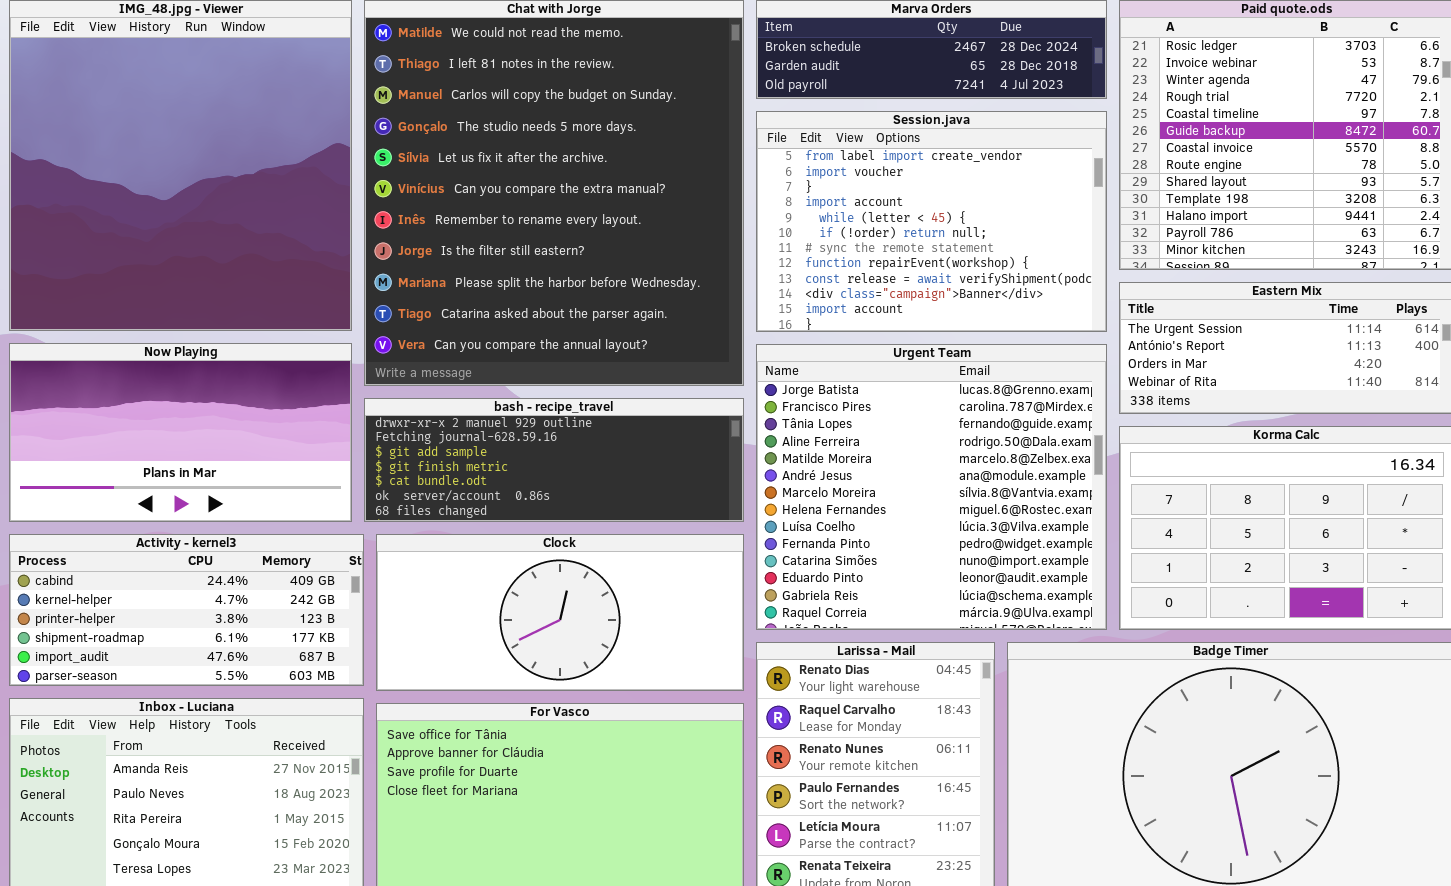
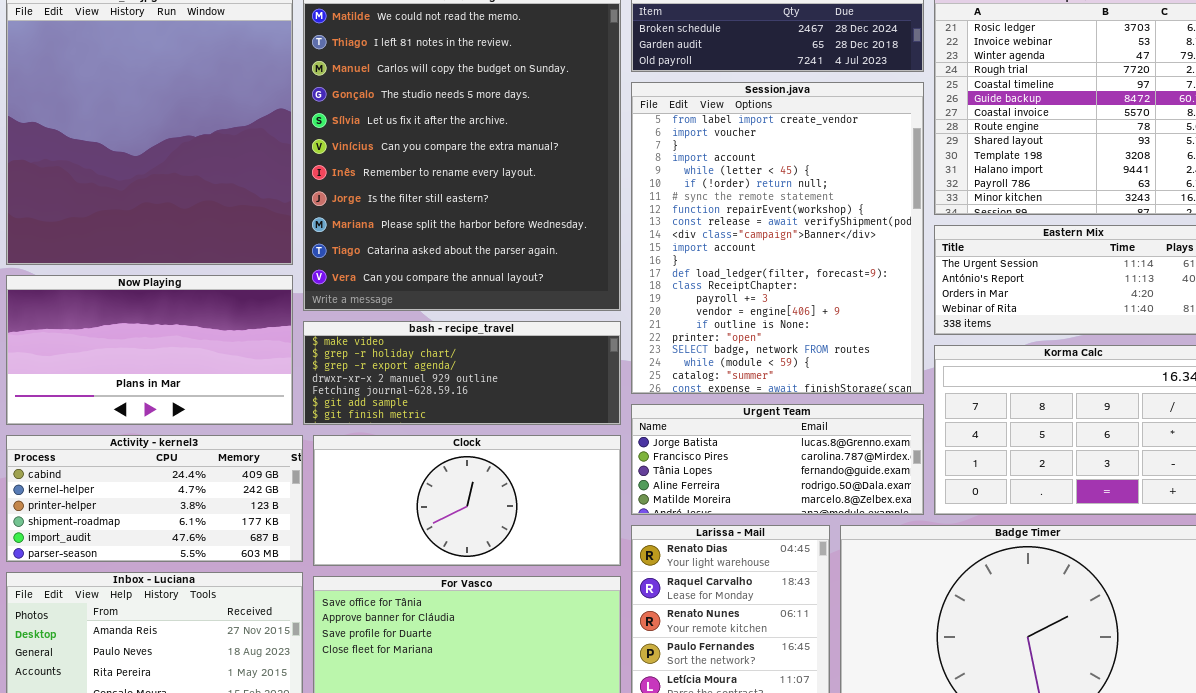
Session.java: [756,111,1107,332] -> [631,82,924,394], resized
Urgent Team: [756,344,1107,630] -> [631,404,924,515], resized
bash - recipe_travel: [364,398,744,522] -> [303,321,621,425], scrolled up 3 rows

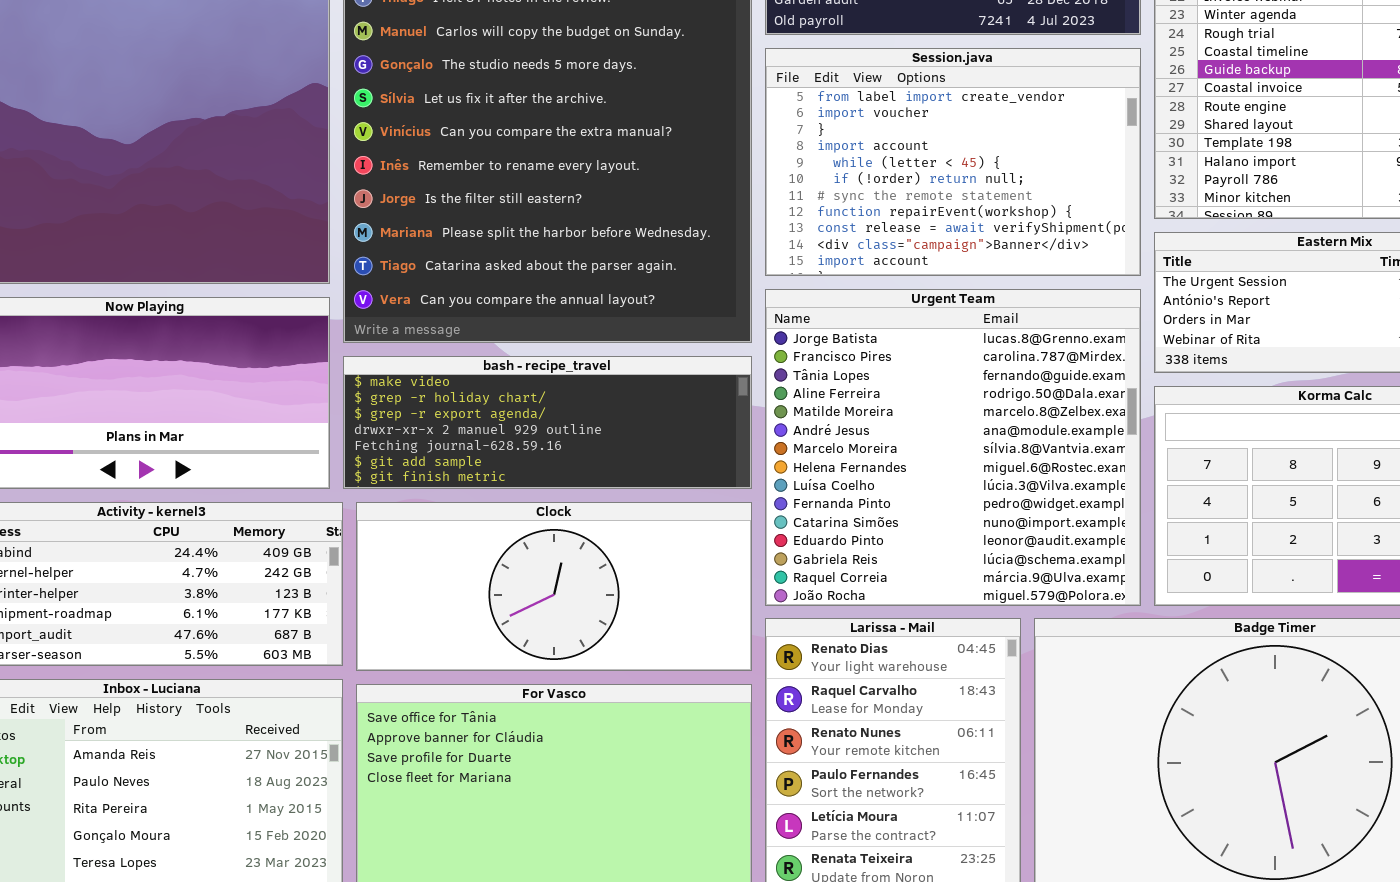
Session.java: [631,82,924,394] -> [765,48,1141,276], resized
Urgent Team: [631,404,924,515] -> [765,289,1141,606], resized

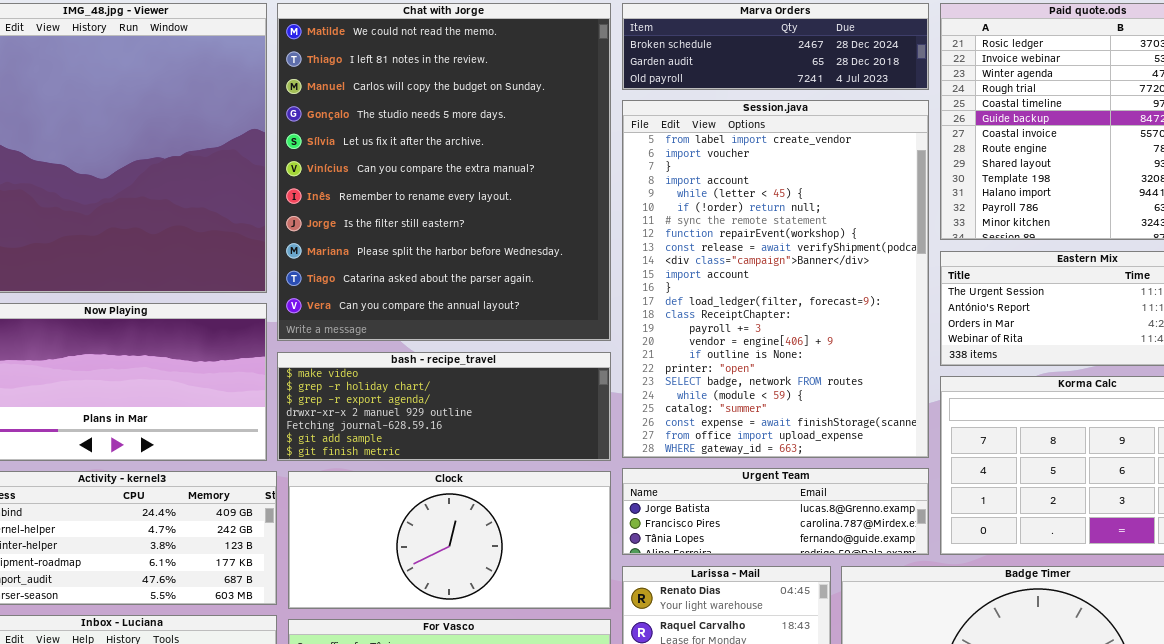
Session.java: [765,48,1141,276] -> [622,100,929,458], resized
Urgent Team: [765,289,1141,606] -> [622,468,929,555], resized

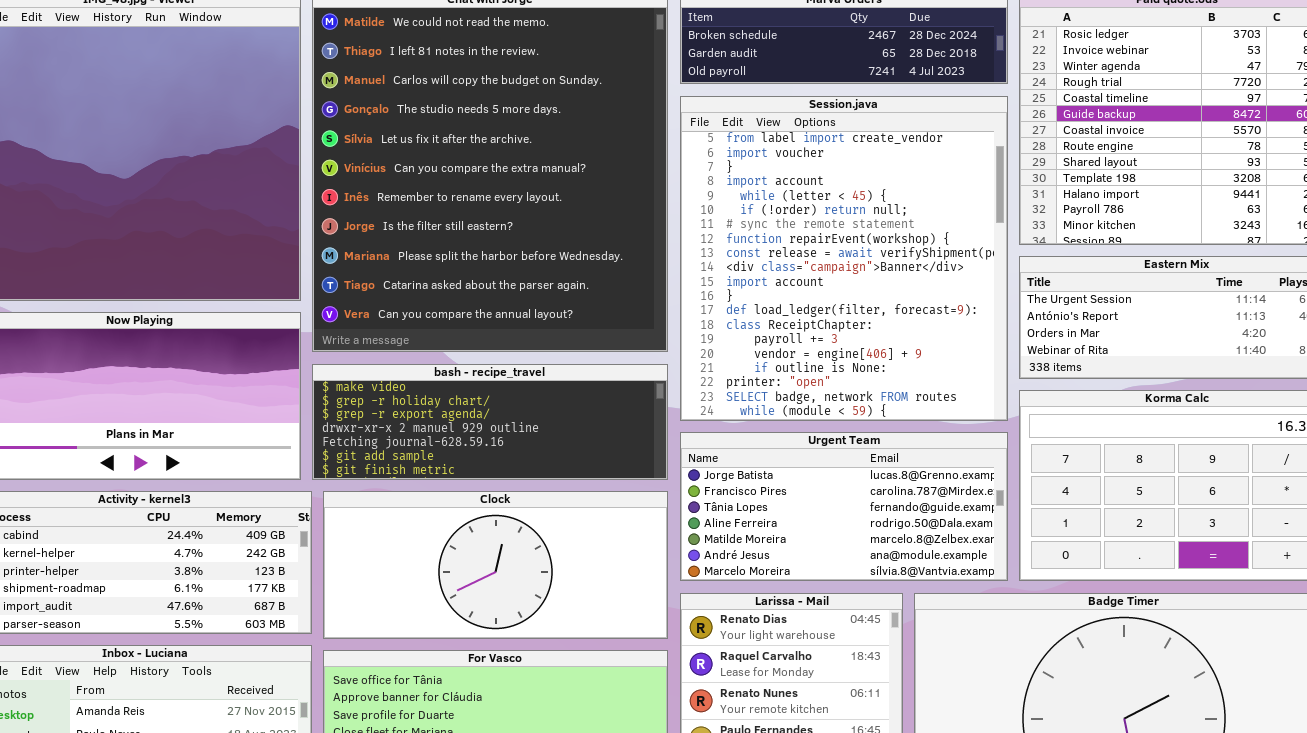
Session.java: [622,100,929,458] -> [680,96,1008,421], resized
Urgent Team: [622,468,929,555] -> [680,432,1008,581], resized

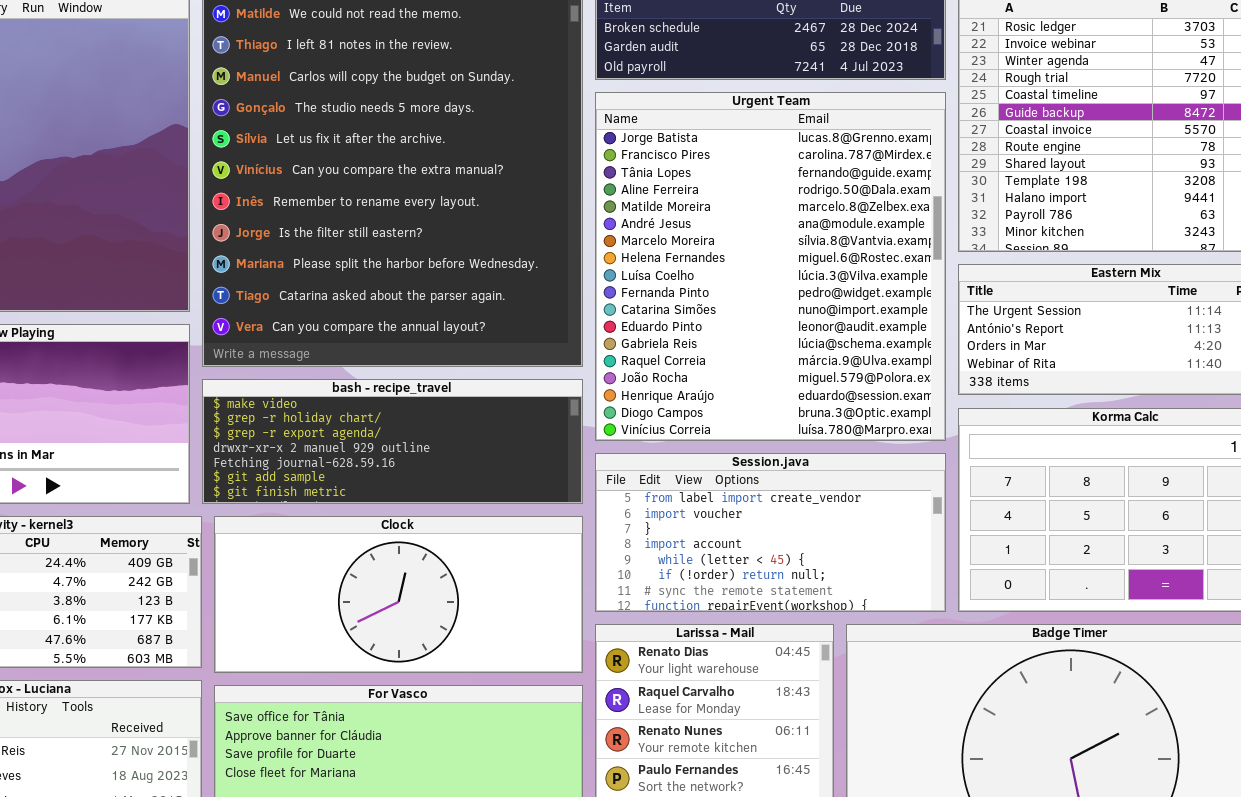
Session.java: [680,96,1008,421] -> [595,453,946,612], moved, resized
Urgent Team: [680,432,1008,581] -> [595,92,946,441], moved, resized

